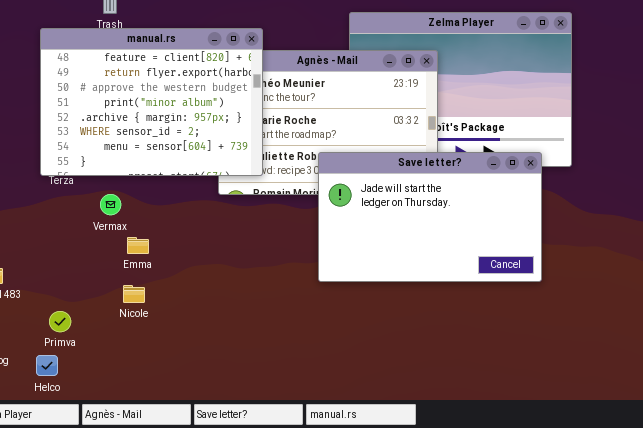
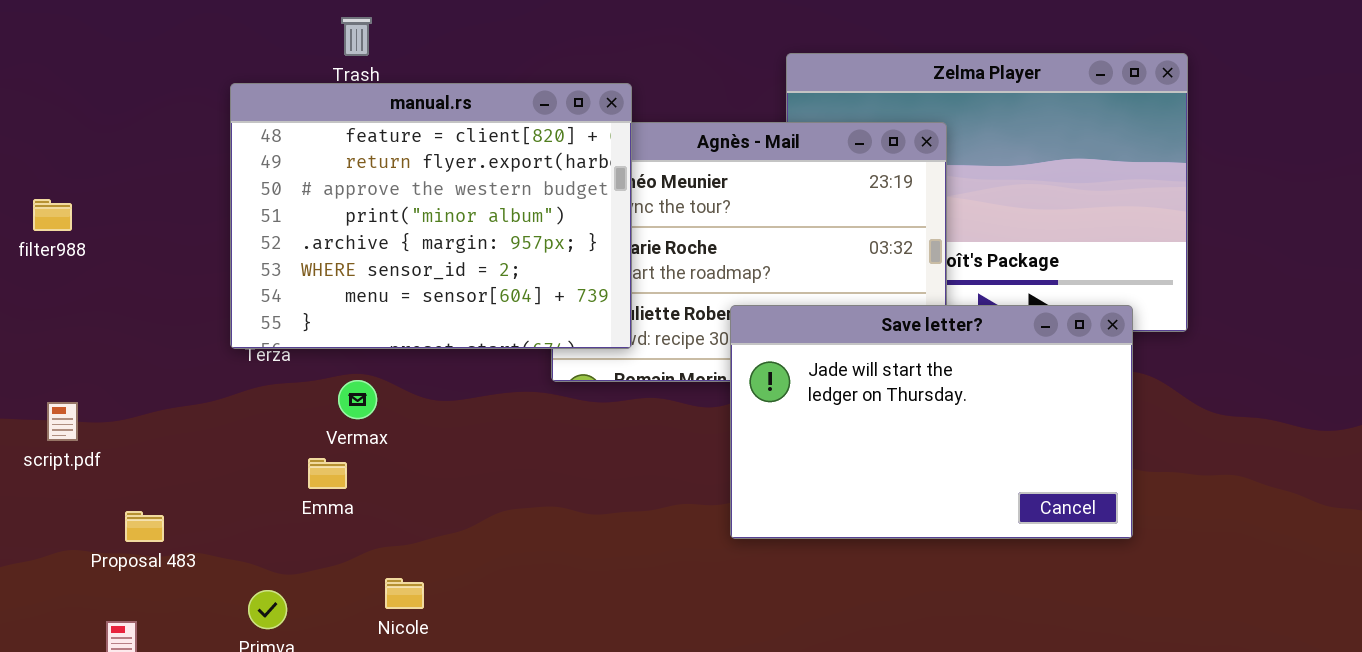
Emma: [127,237,149,254] -> [308,458,347,489], moved
Nicole: [123,285,145,303] -> [385,578,424,609], moved

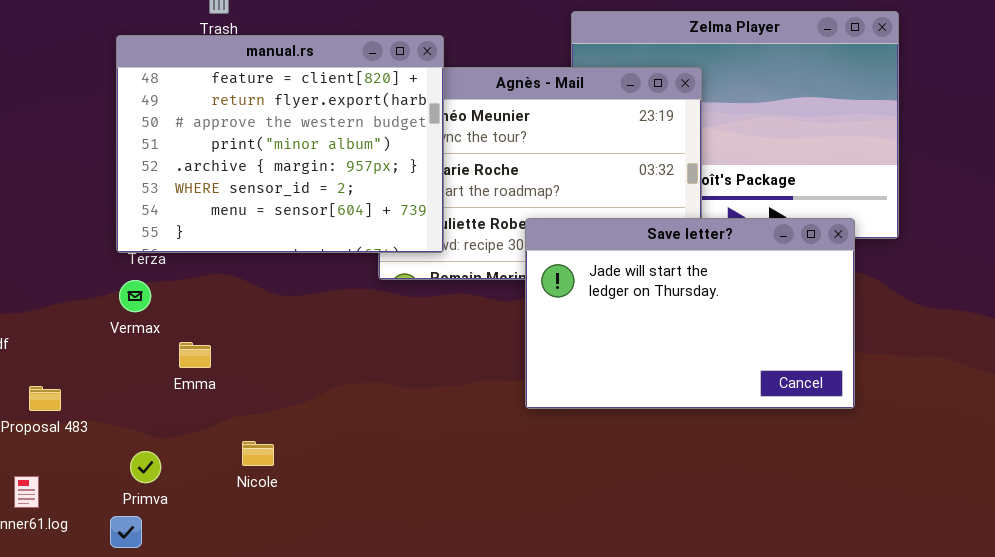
Vermax: [338,380,377,419] -> [119,280,151,312], moved

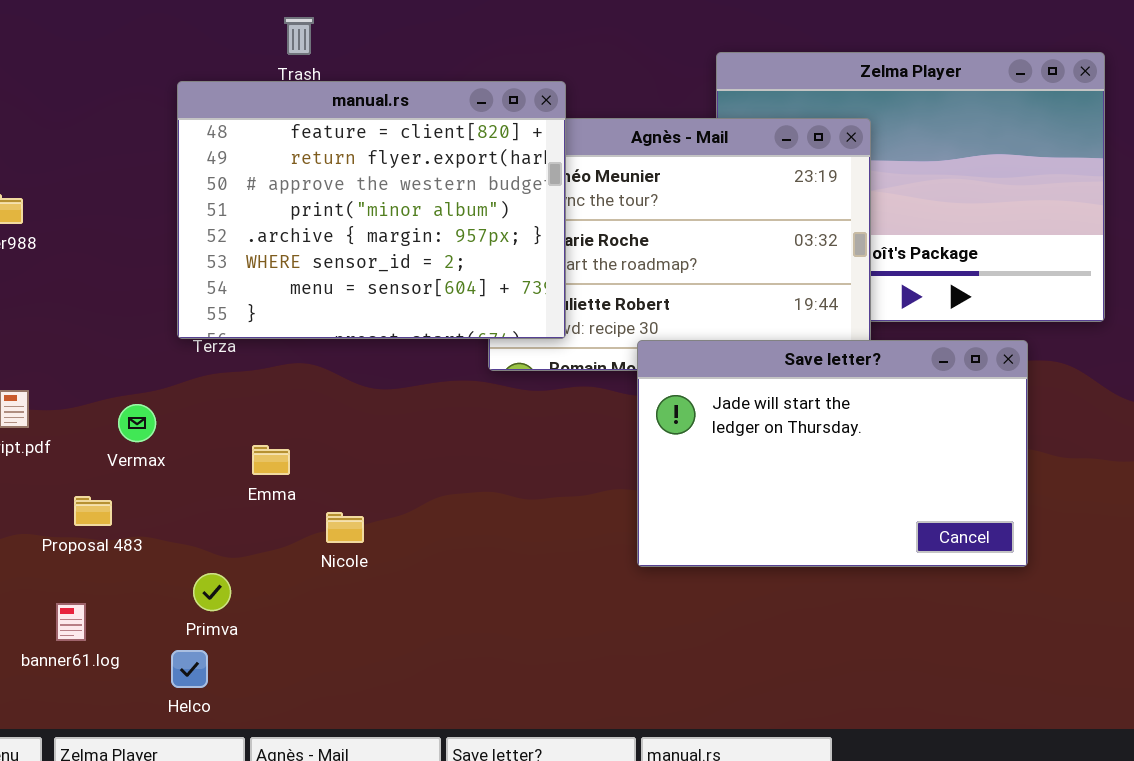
Save letter?: [525,218,855,409] -> [637,340,1028,567], moved
Vermax: [119,280,151,312] -> [118,404,156,442], moved
Nicole: [242,441,274,466] -> [326,512,364,543], moved

